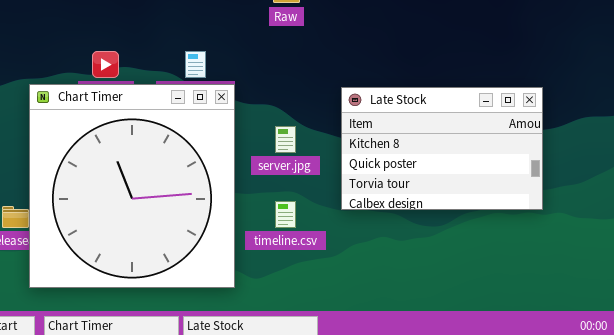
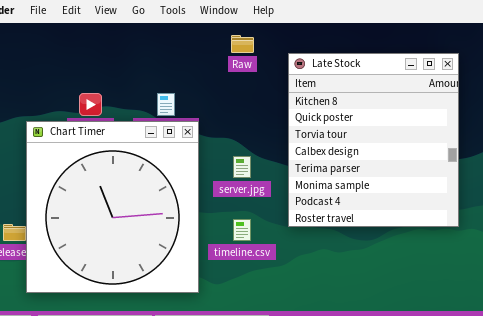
Late Stock: [341,87,543,210] -> [288,53,459,227], resized

